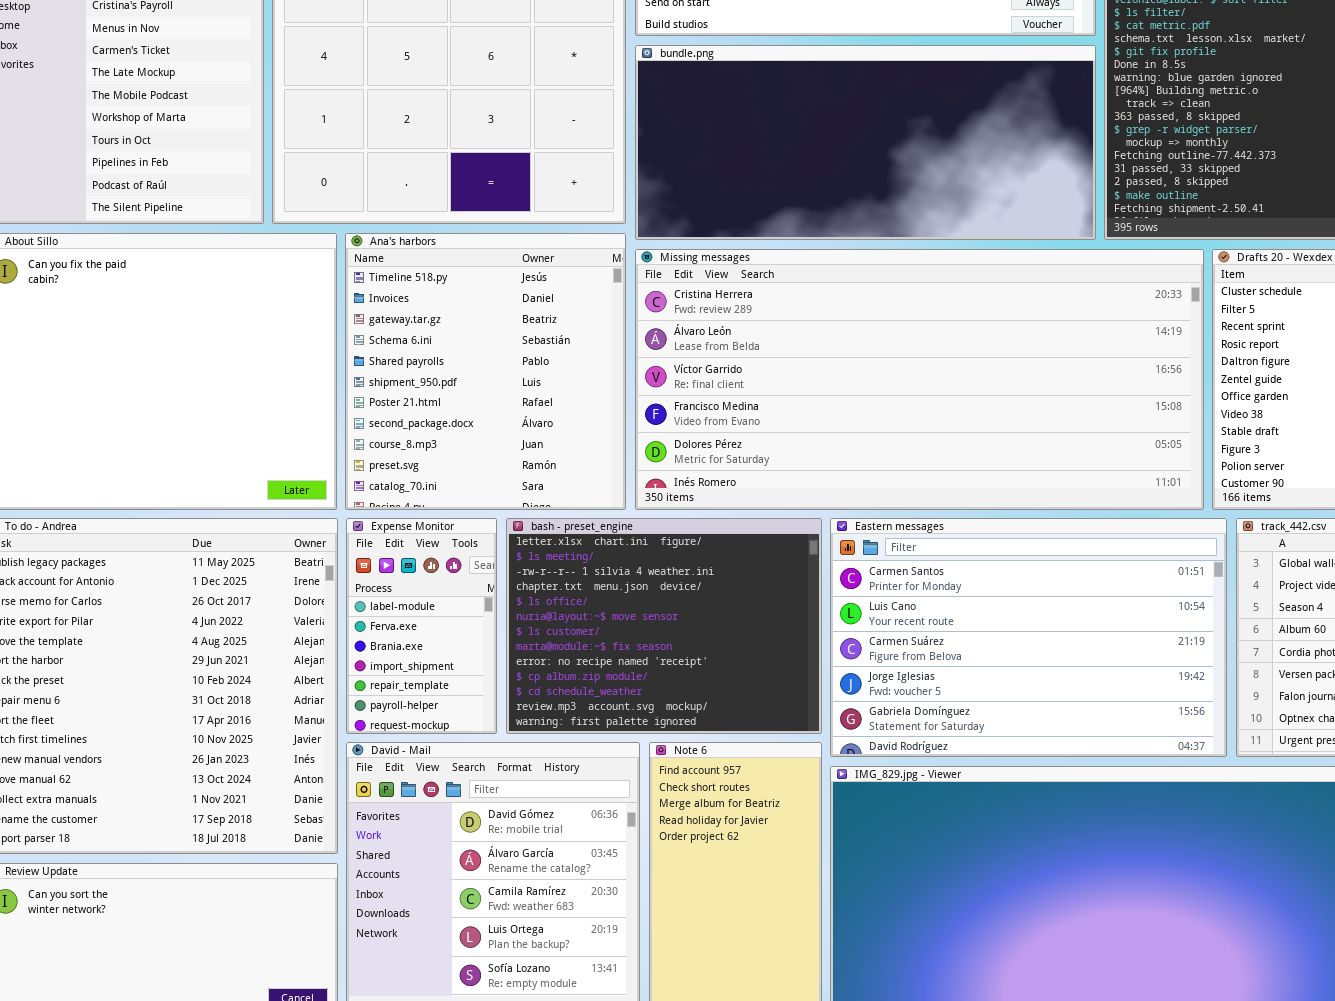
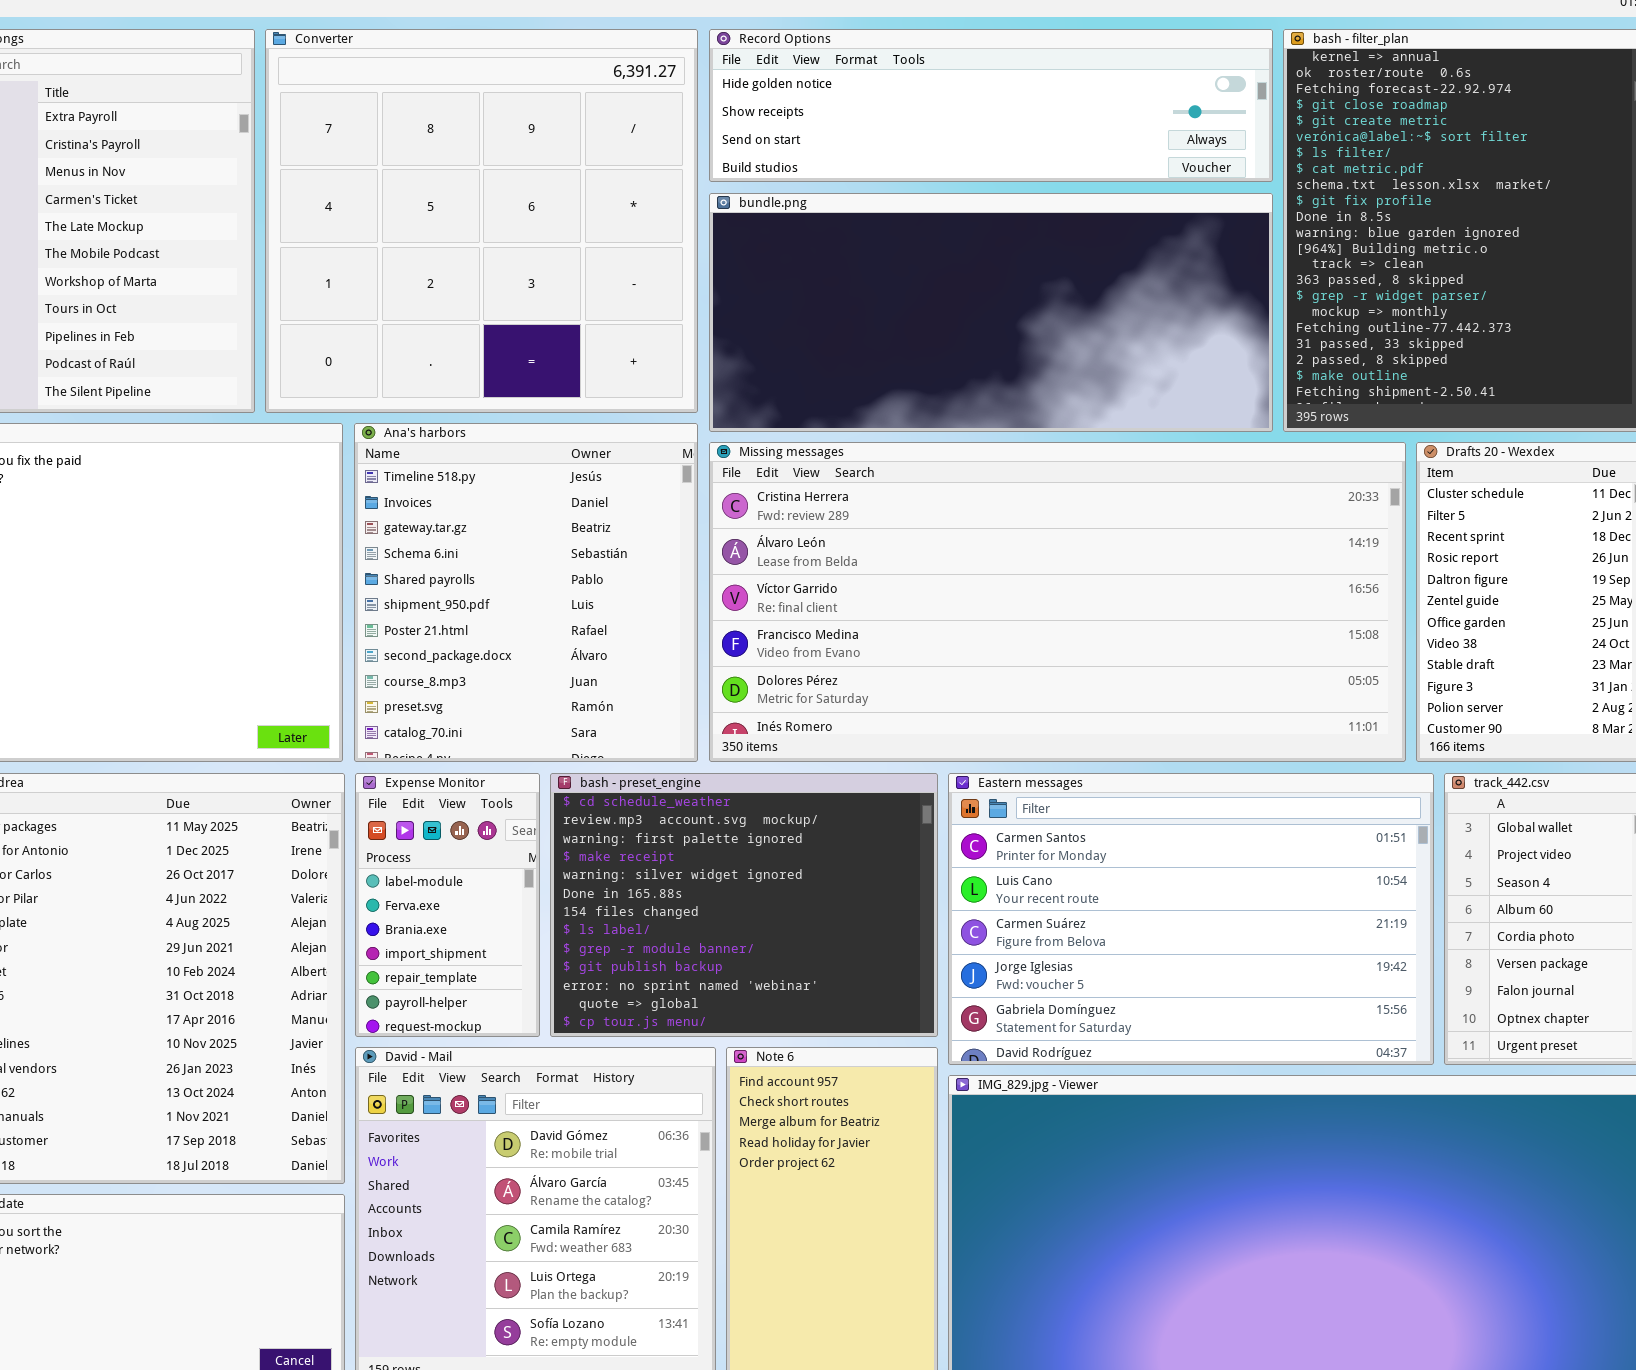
bash - preset_engine: [506,518,822,734] -> [550,773,938,1037], scrolled down 10 rows

